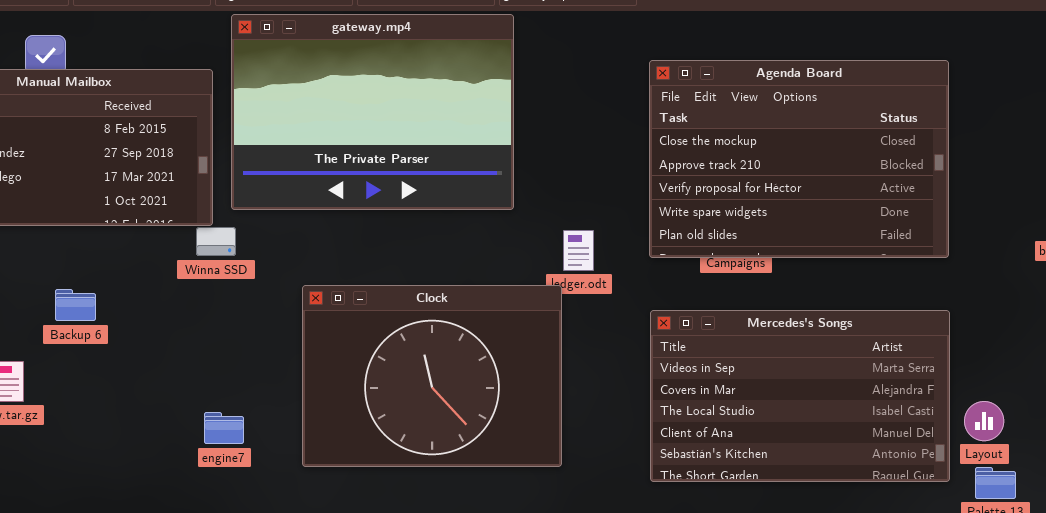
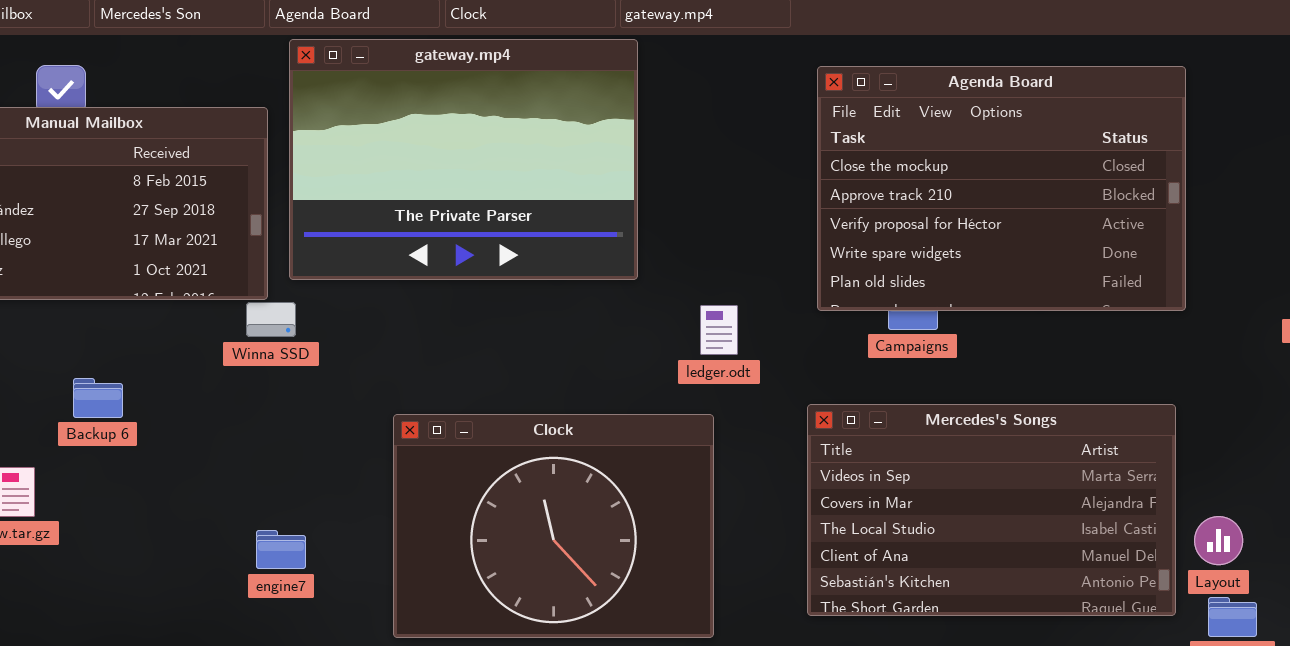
Agenda Board: [649,60,949,258] -> [817,66,1186,311], moved
Clock: [302,285,562,467] -> [393,414,714,638], moved

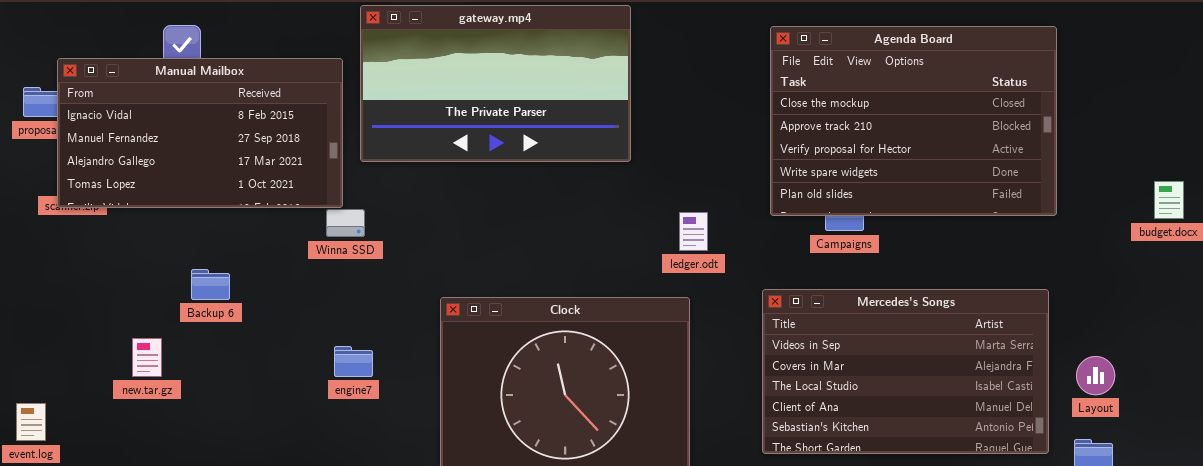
gateway.mp4: [289,39,638,280] -> [360,5,631,162], resized
Layout: [1194,516,1243,565] -> [1076,356,1115,395], moved
engine7: [256,530,306,569] -> [334,346,373,377], moved

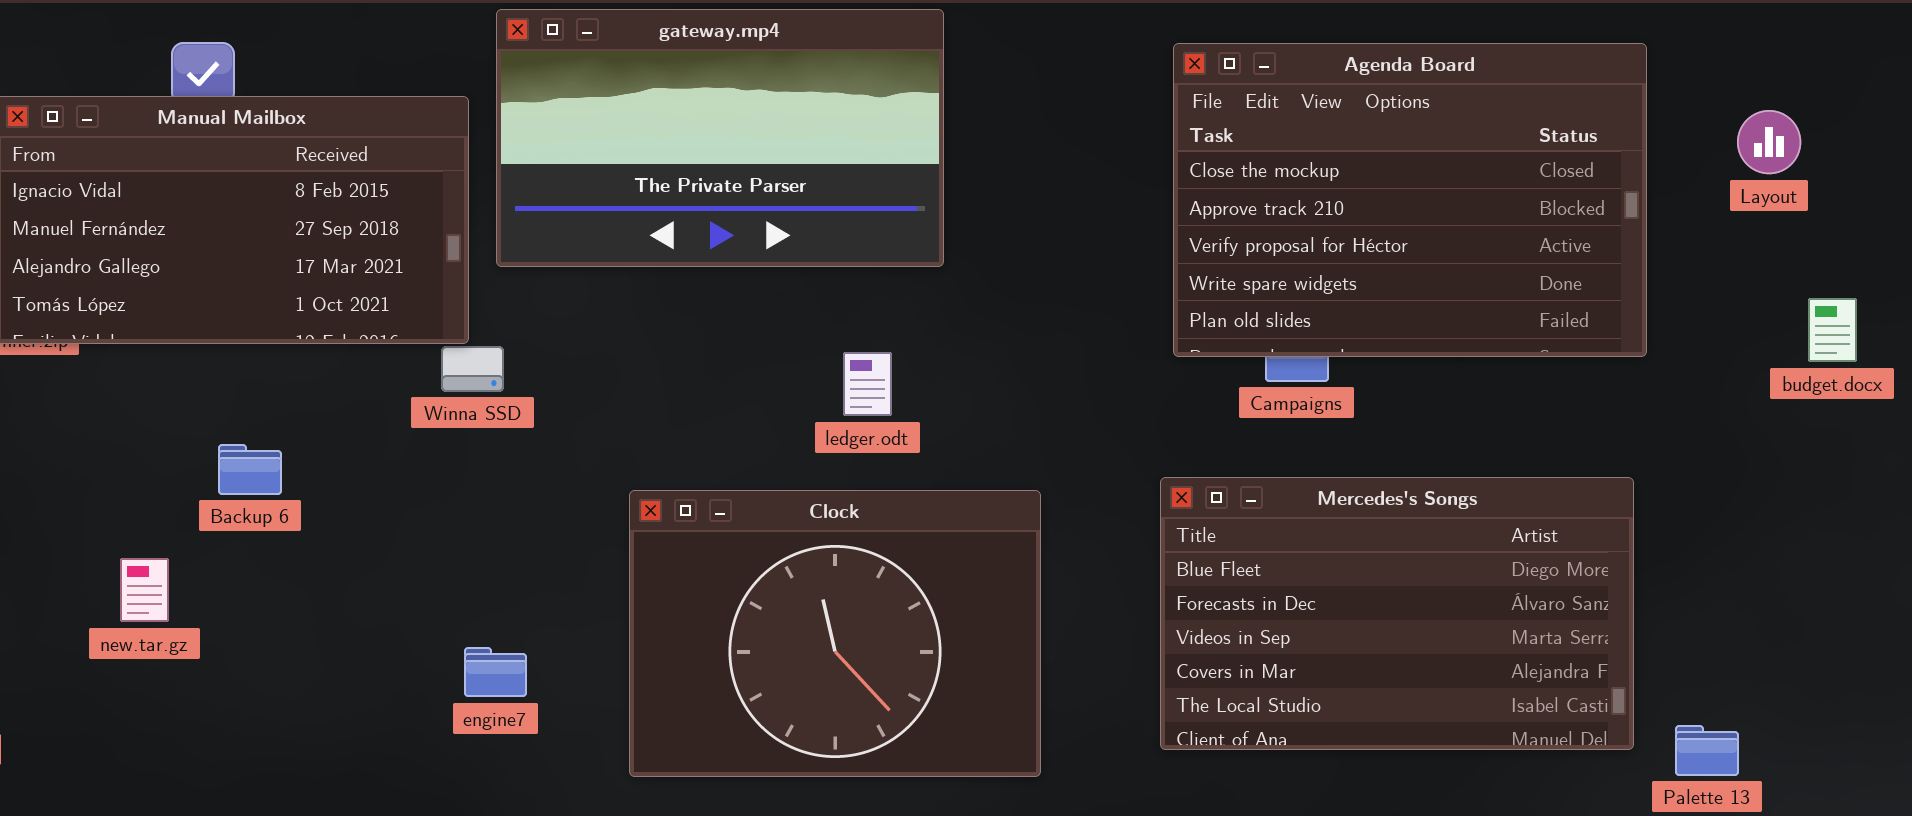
ledger.odt: [679,212,708,251] -> [843,352,892,416], moved
Mercedes's Songs: [762,289,1049,454] -> [1160,477,1634,750], scrolled up 2 rows
engine7: [334,346,373,377] -> [464,647,527,697], moved
Layout: [1076,356,1115,395] -> [1737,110,1801,174], moved

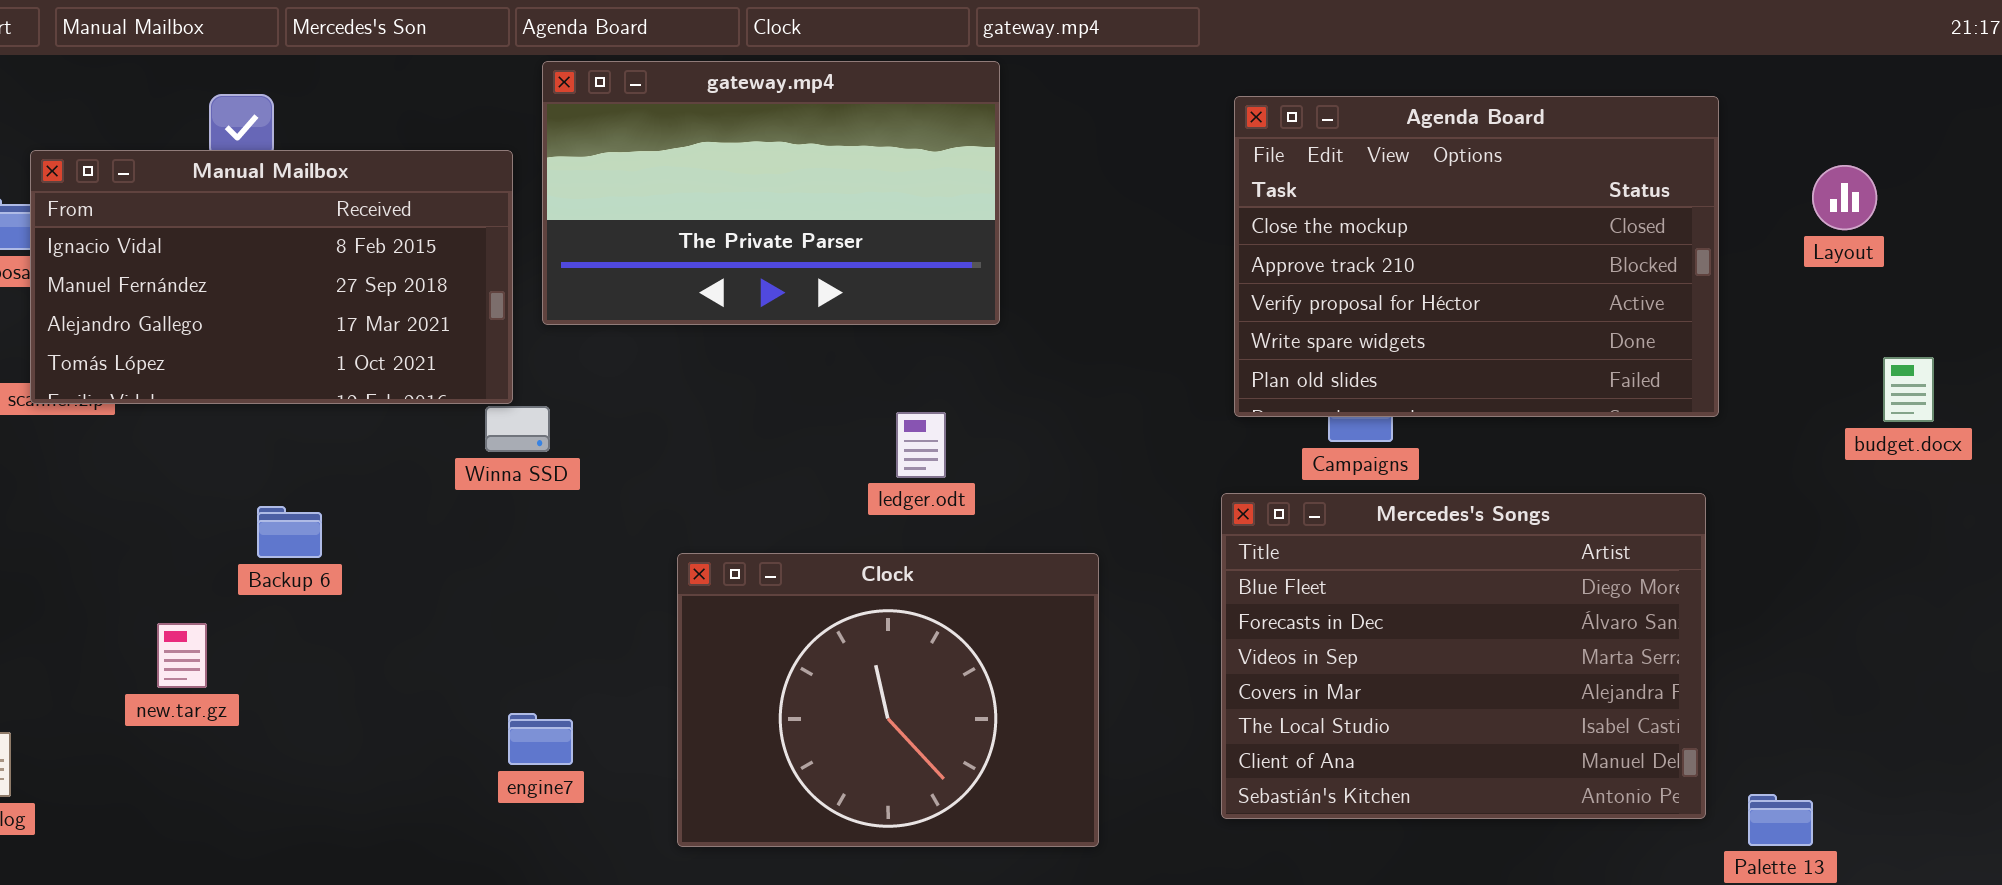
Mercedes's Songs: [1160,477,1634,750] -> [1221,493,1706,819], resized

